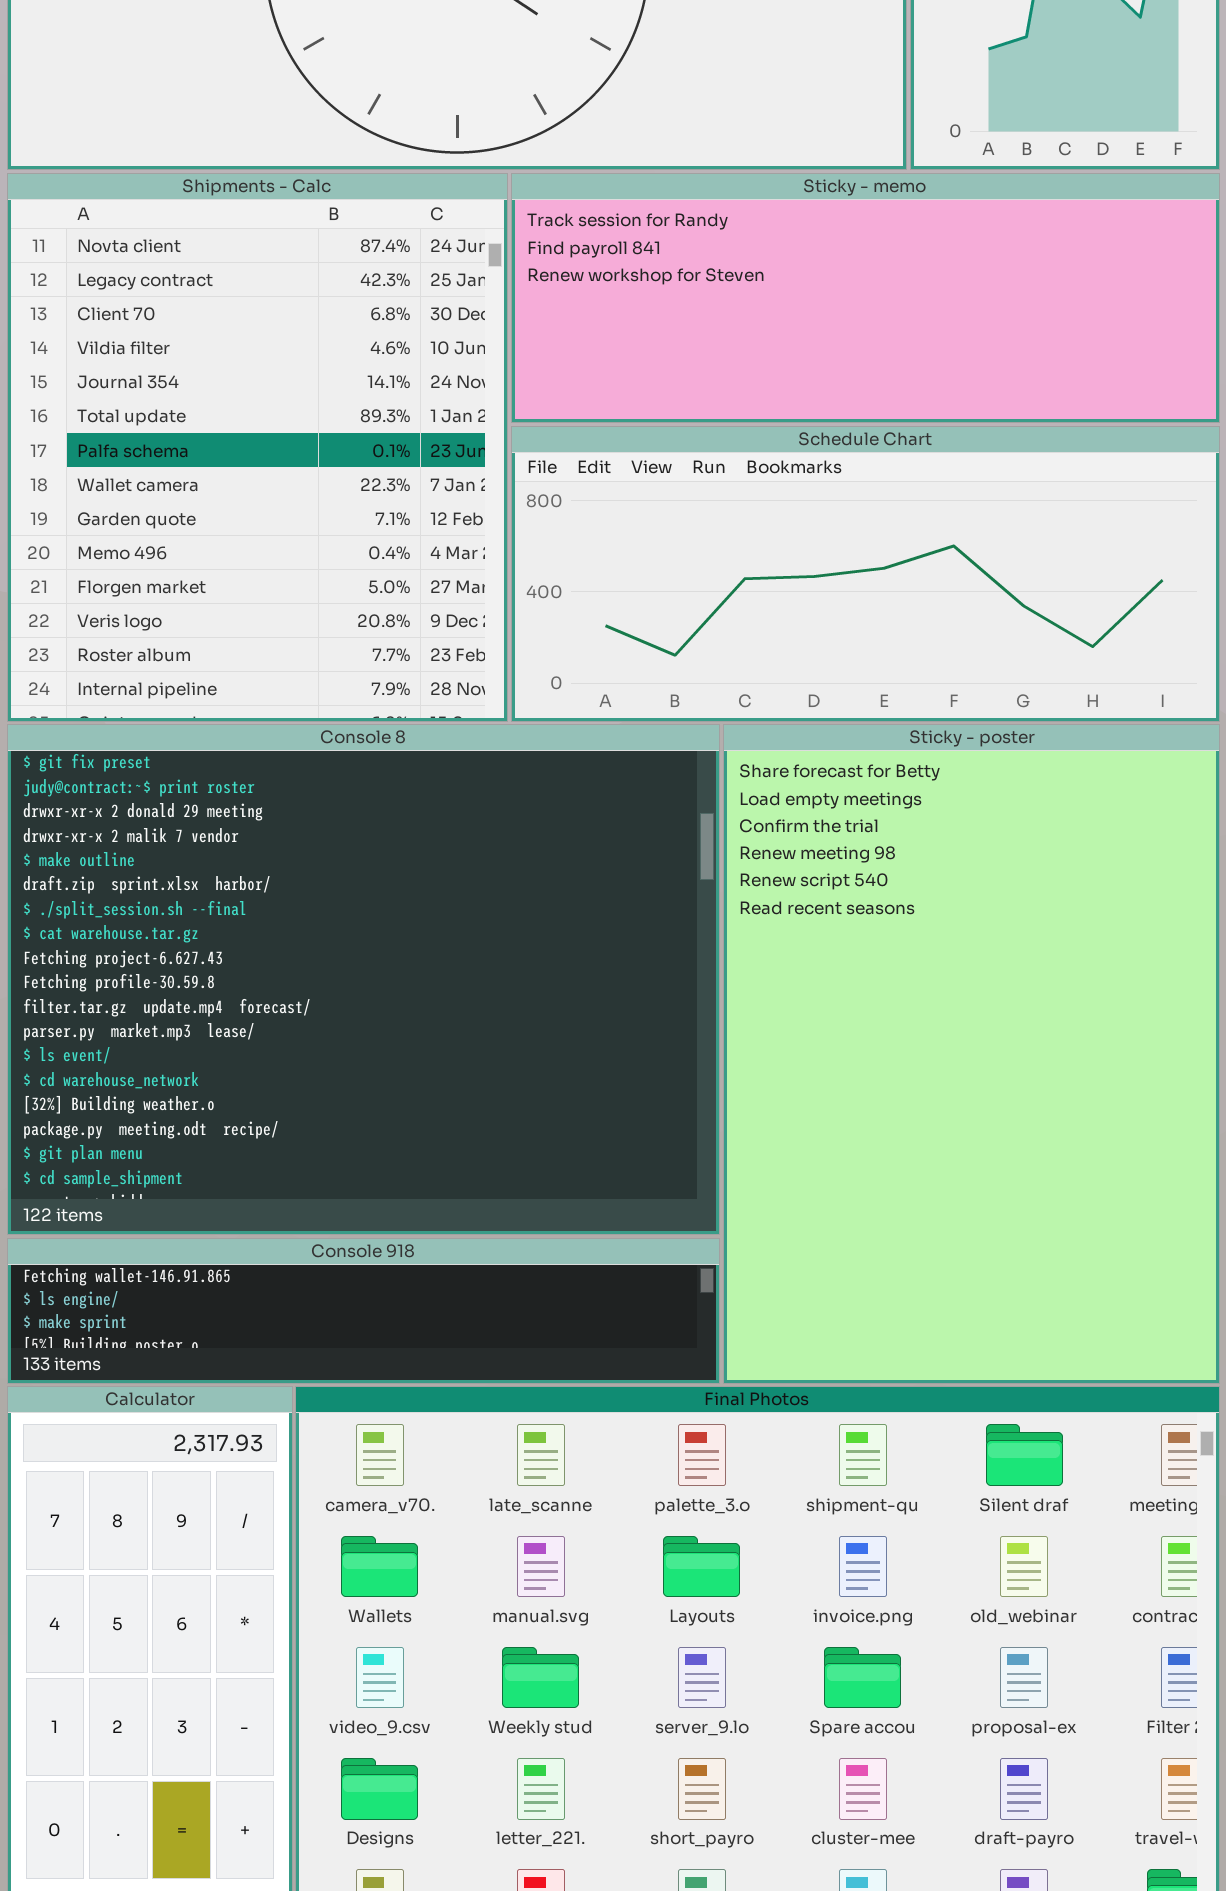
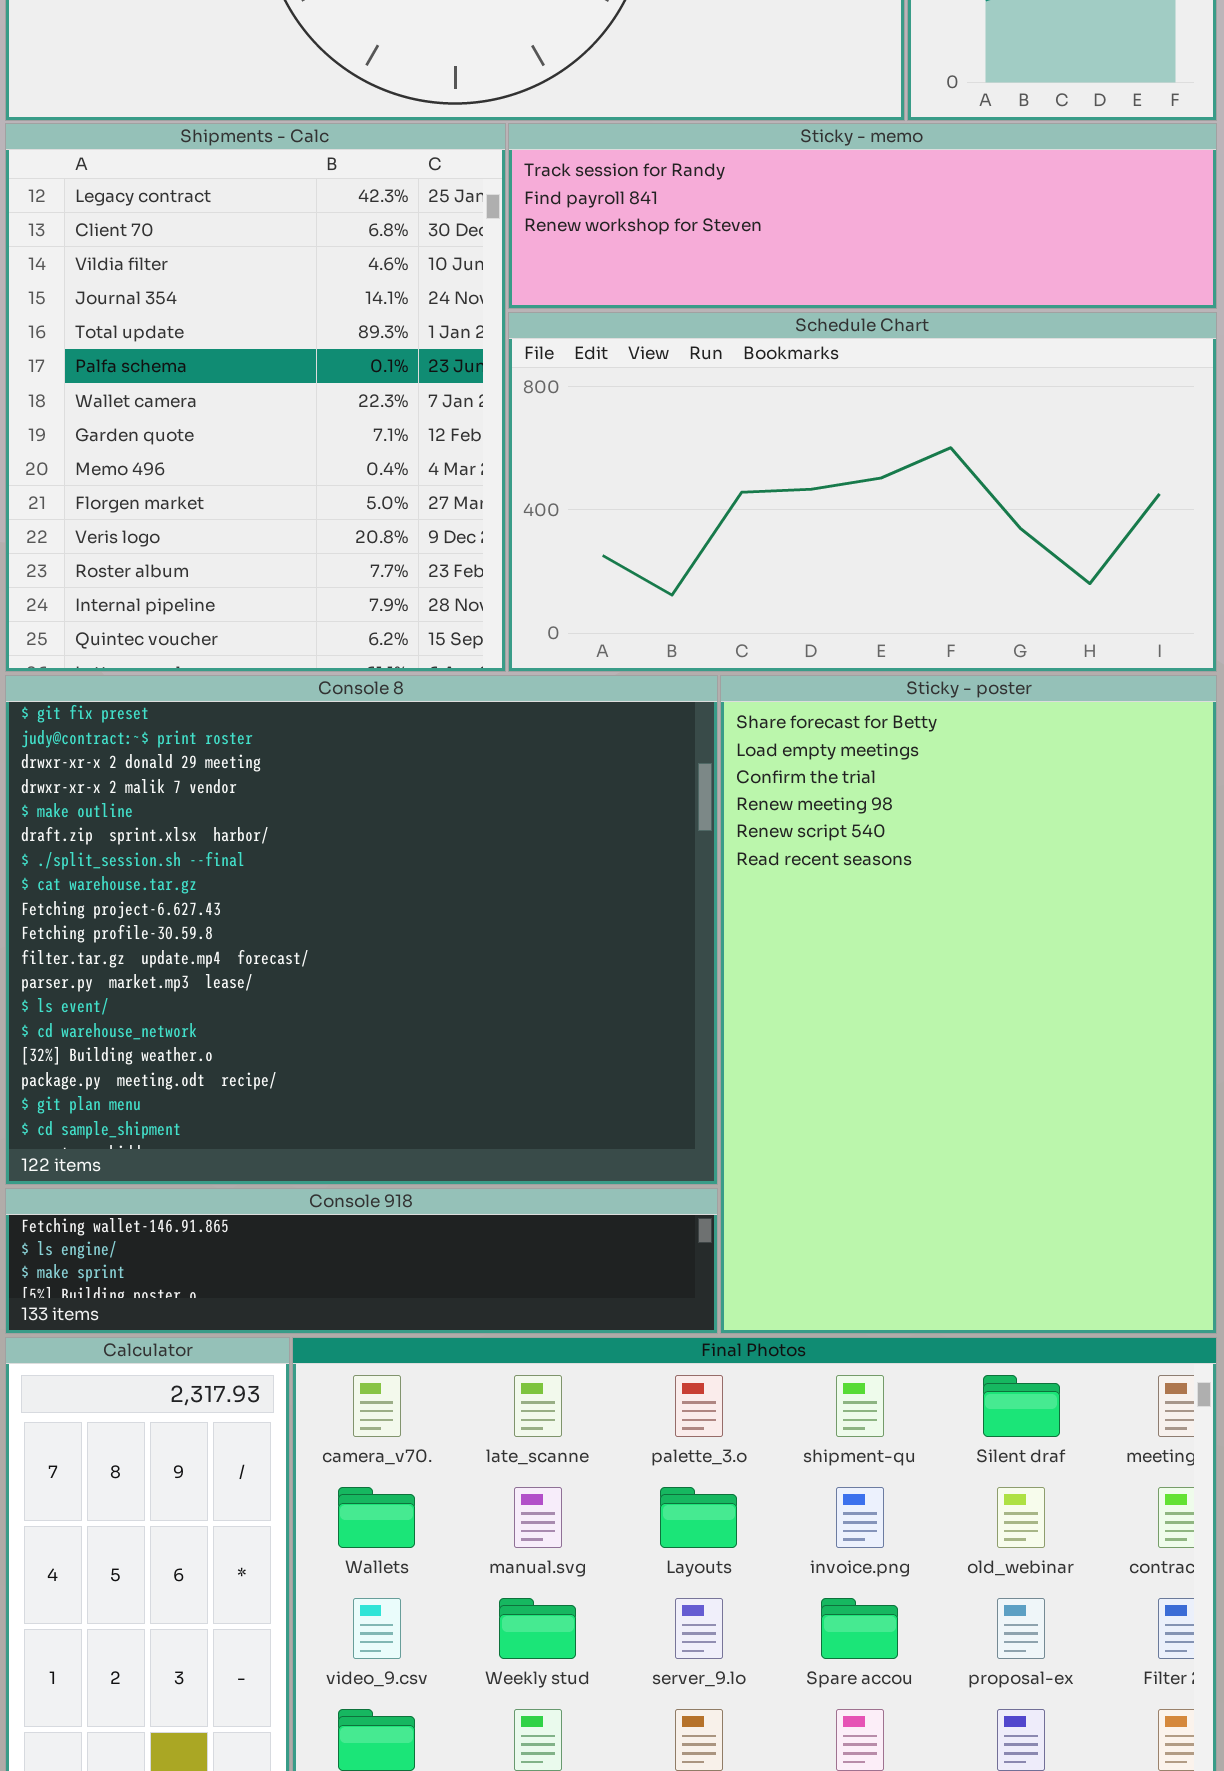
Shipments - Calc: [7,173,508,722] -> [5,123,506,672], scrolled down 1 row
Sticky - memo: [511,173,1220,423] -> [508,123,1217,309], resized
Schedule Chart: [511,426,1220,722] -> [508,312,1217,672], resized

